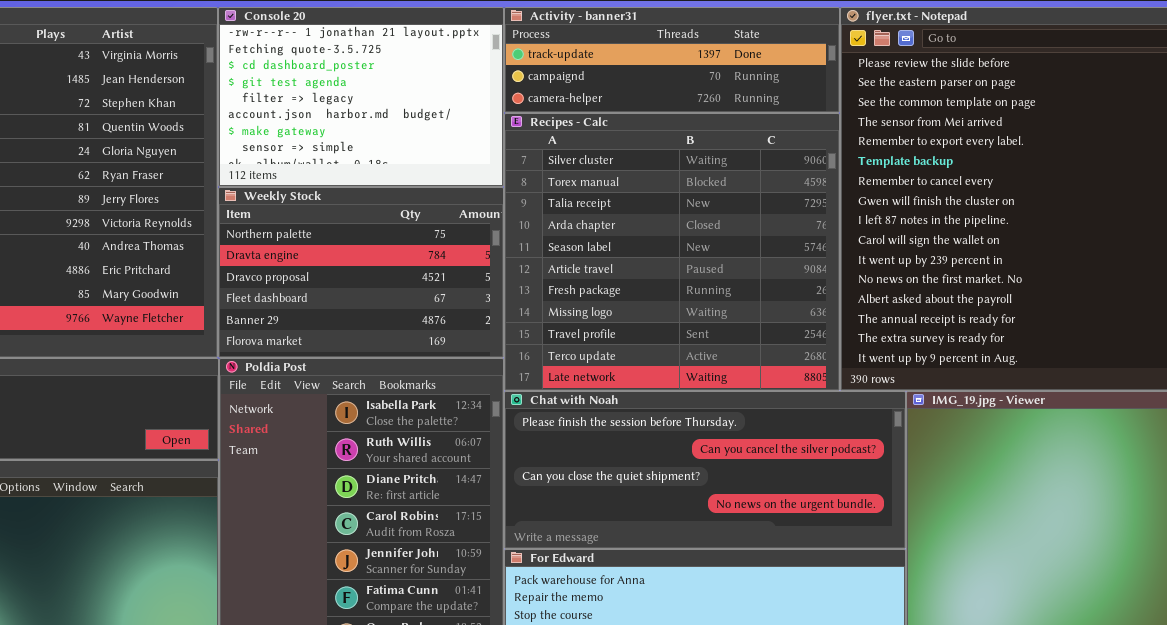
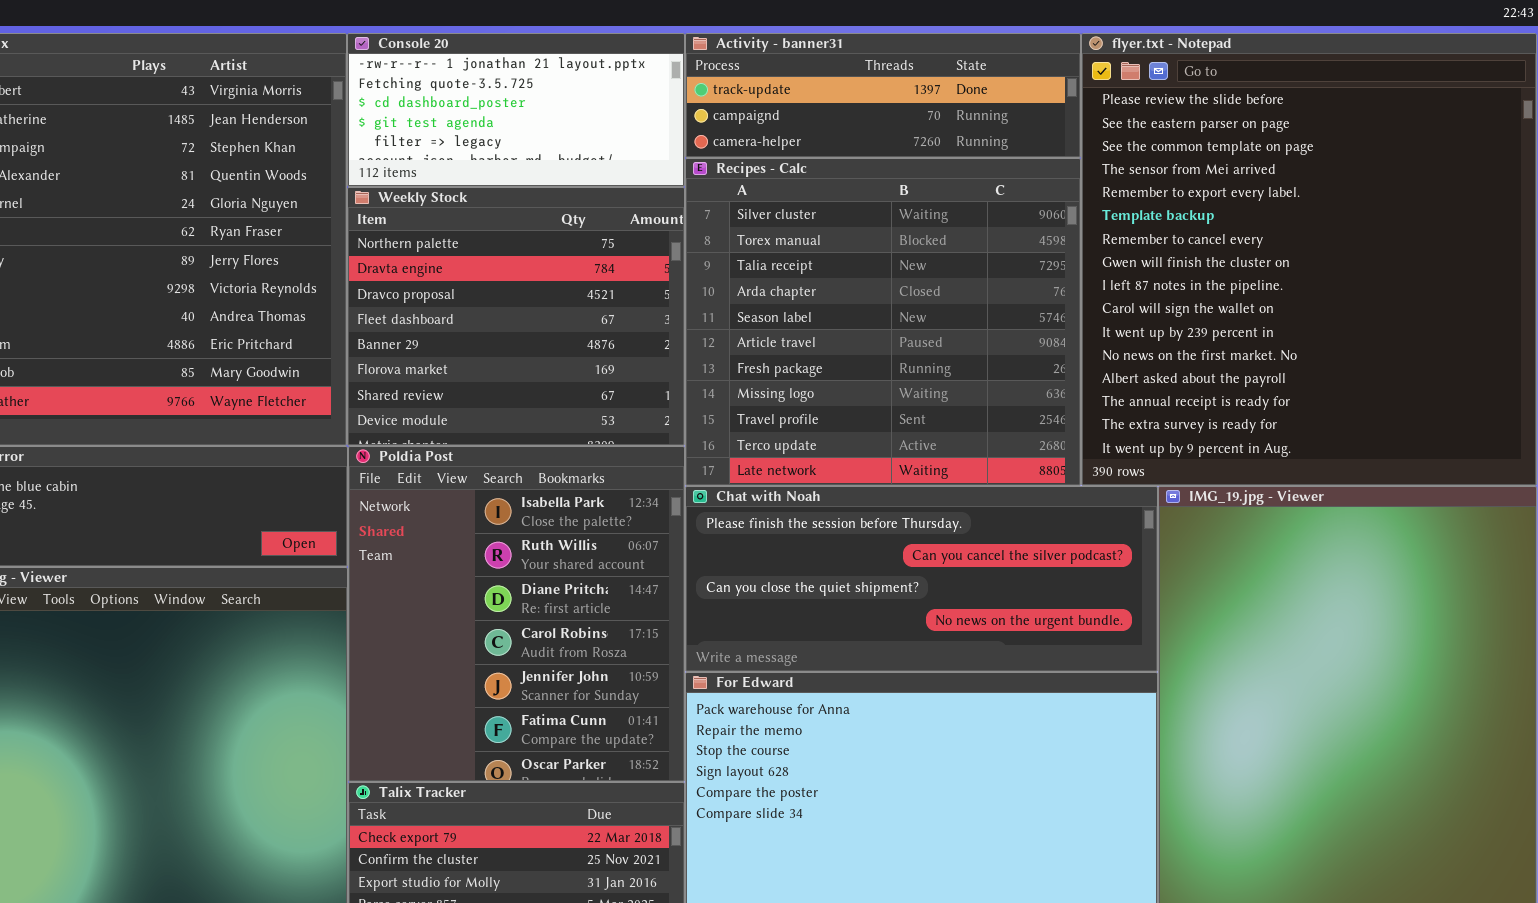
Console 20: [218,7,504,187] -> [347,33,685,187], resized
Weekly Stock: [218,187,504,358] -> [347,187,685,446], resized

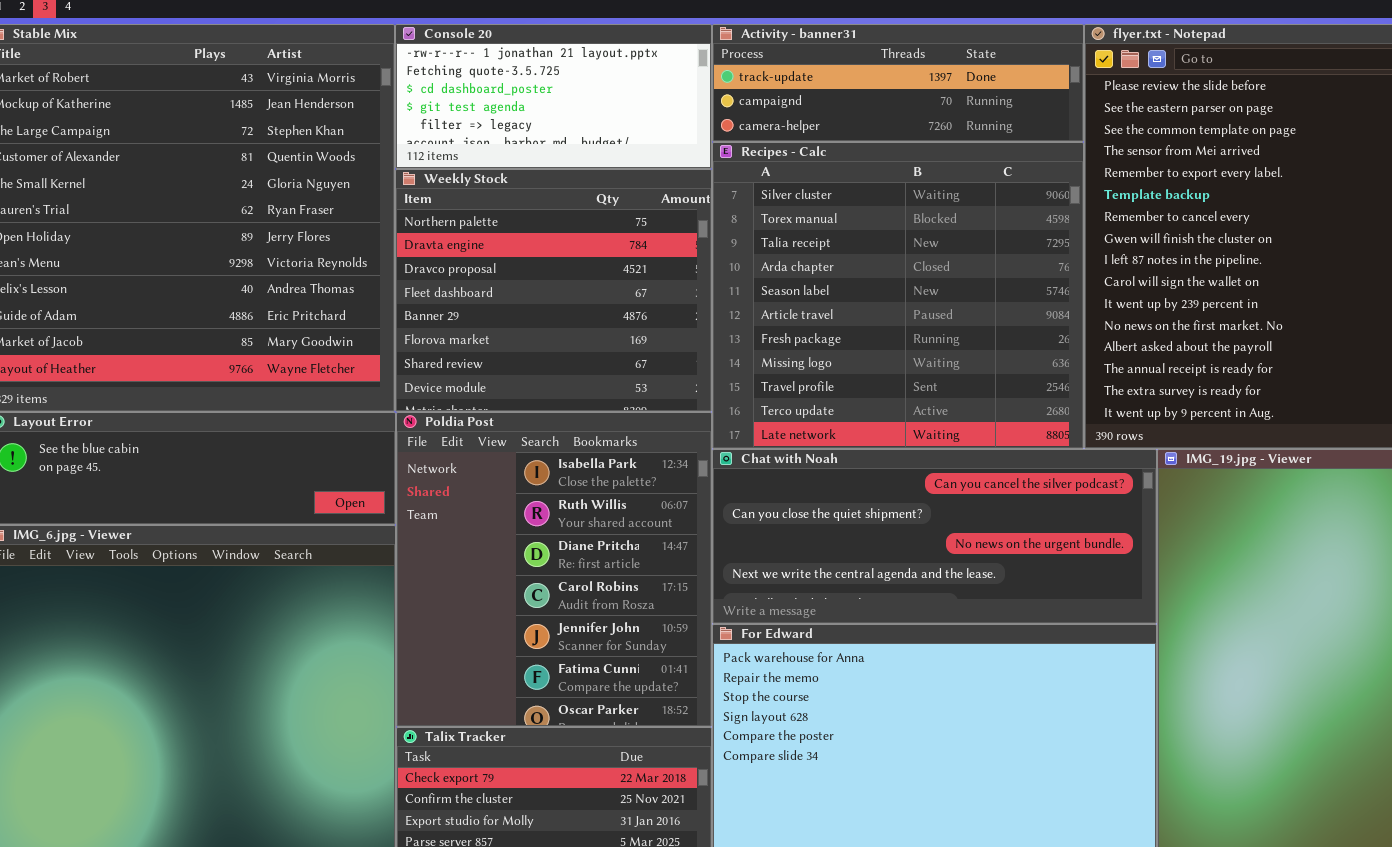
Chat with Noah: [685,486,1158,672] -> [712,449,1157,624], scrolled down 1 row

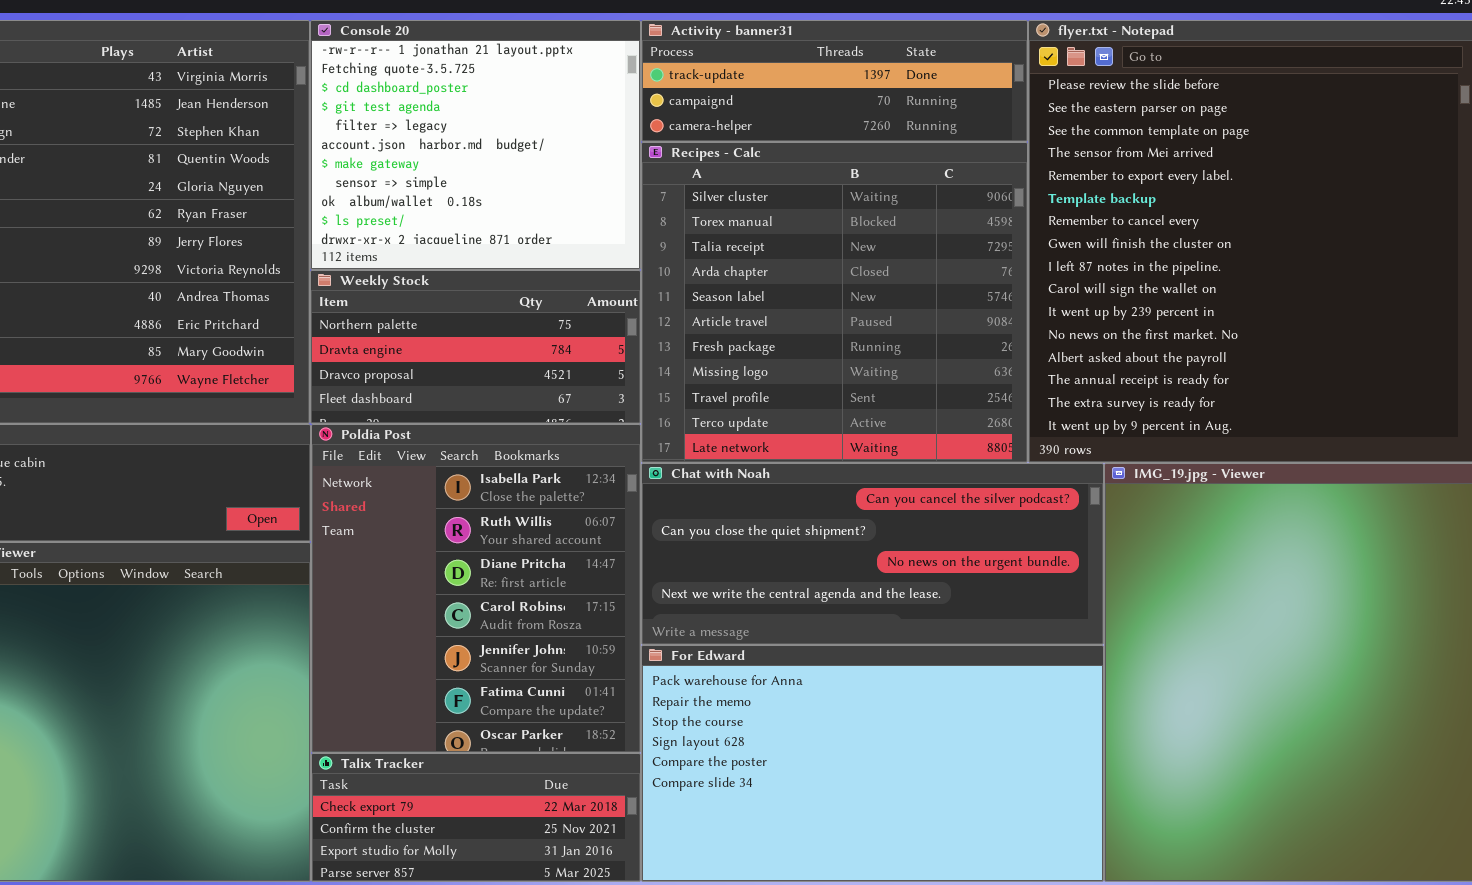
Console 20: [395,24,712,169] -> [310,20,641,270], resized
Weekly Stock: [395,169,712,412] -> [310,270,641,424], resized

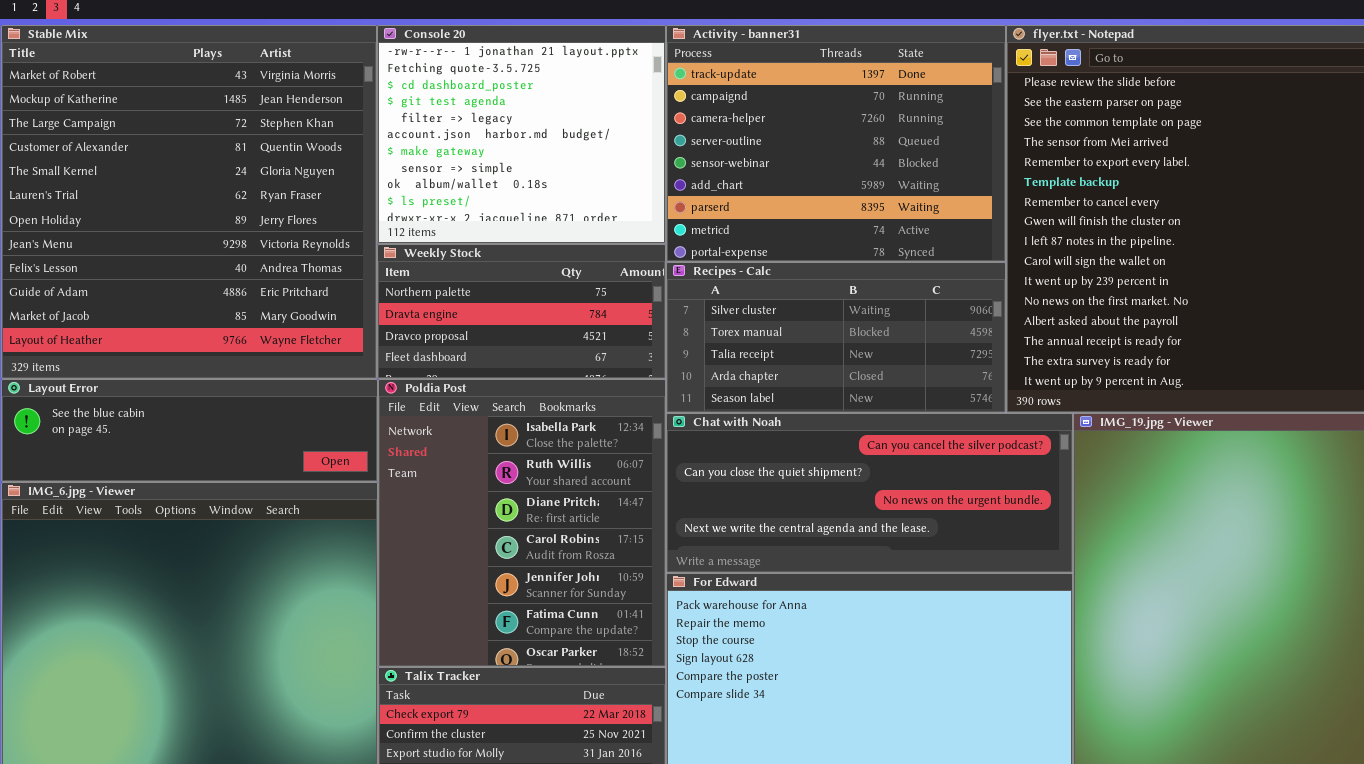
Activity - banner31: [641,20,1028,142] -> [666,25,1006,262], resized
Recipes - Calc: [641,142,1028,463] -> [666,262,1006,413], resized

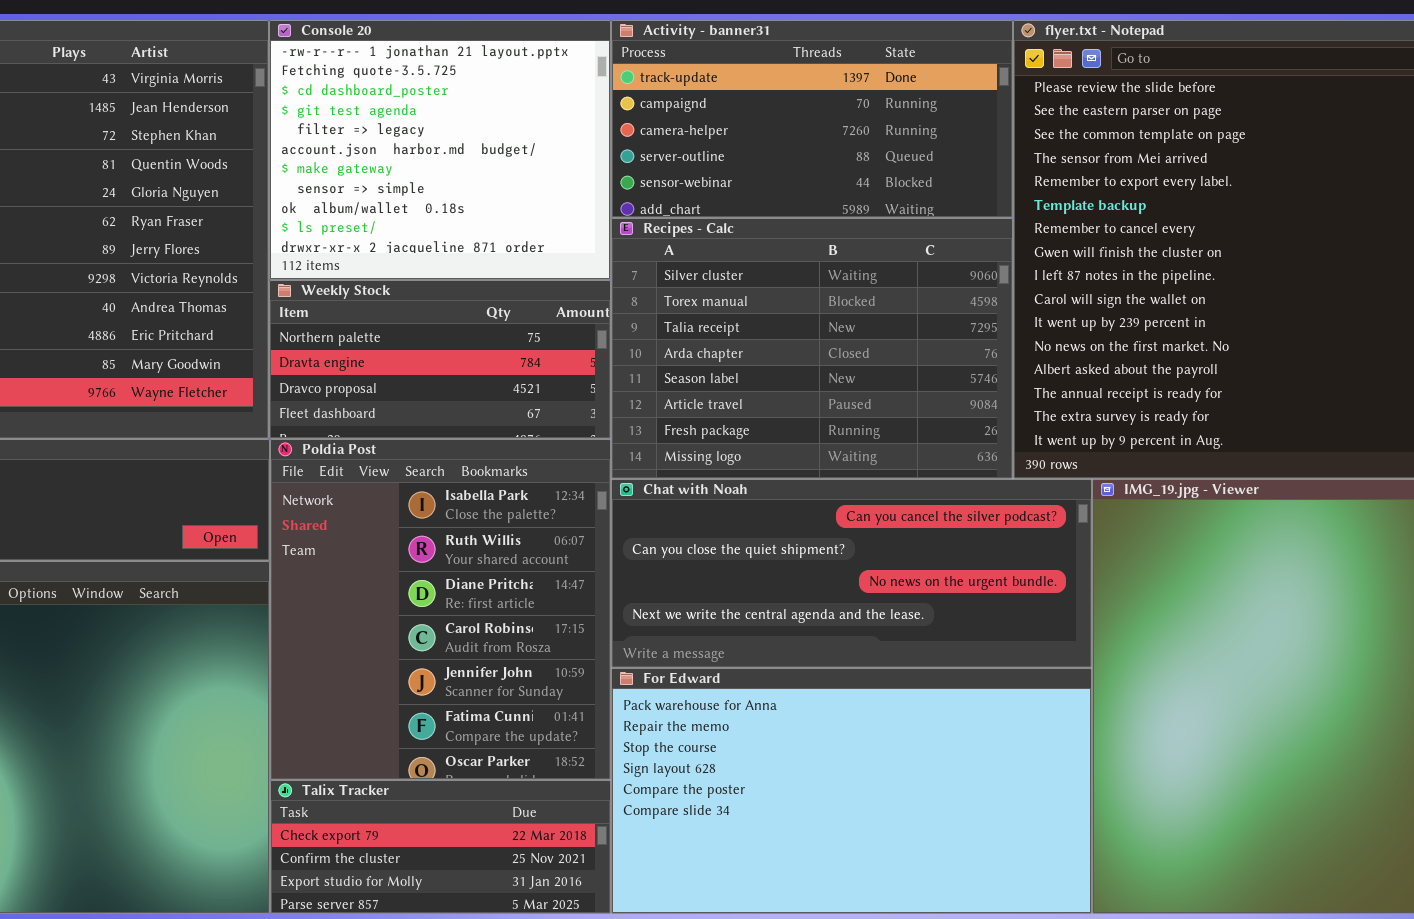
Activity - banner31: [666,25,1006,262] -> [611,20,1013,218], resized
Recipes - Calc: [666,262,1006,413] -> [611,218,1013,479], resized

